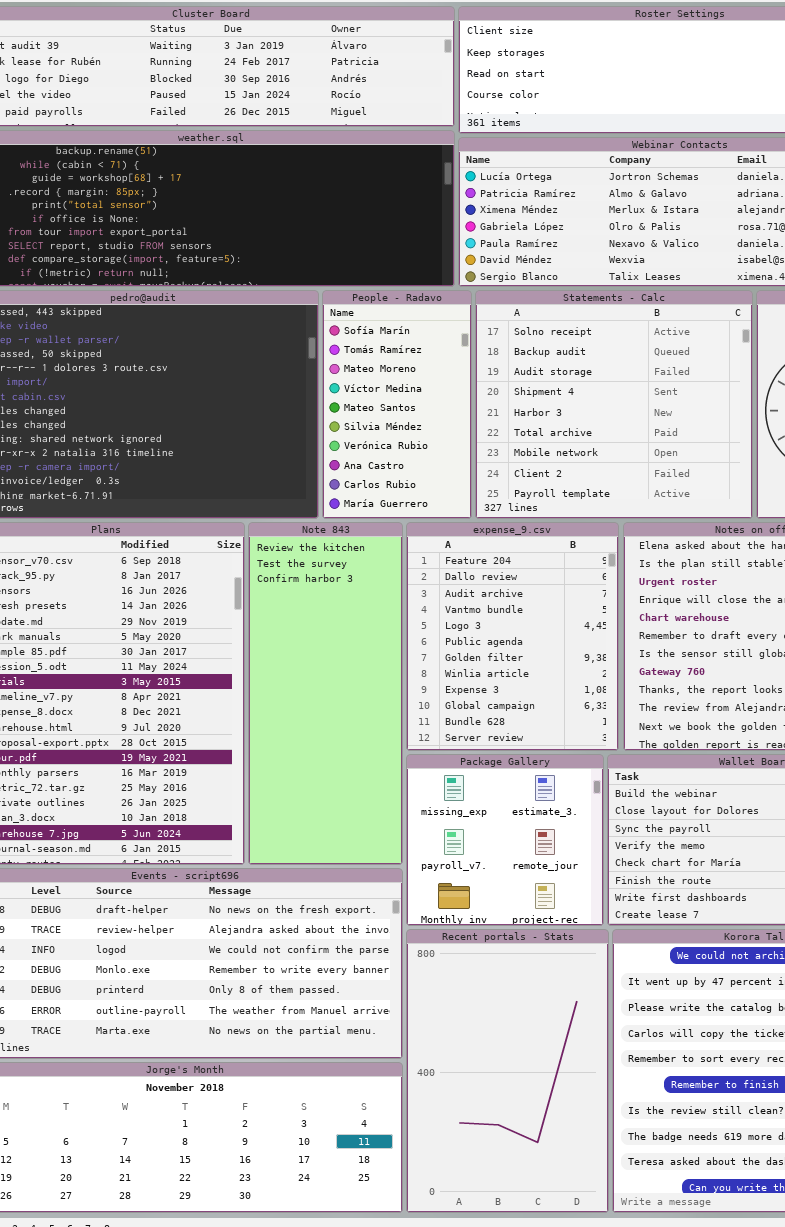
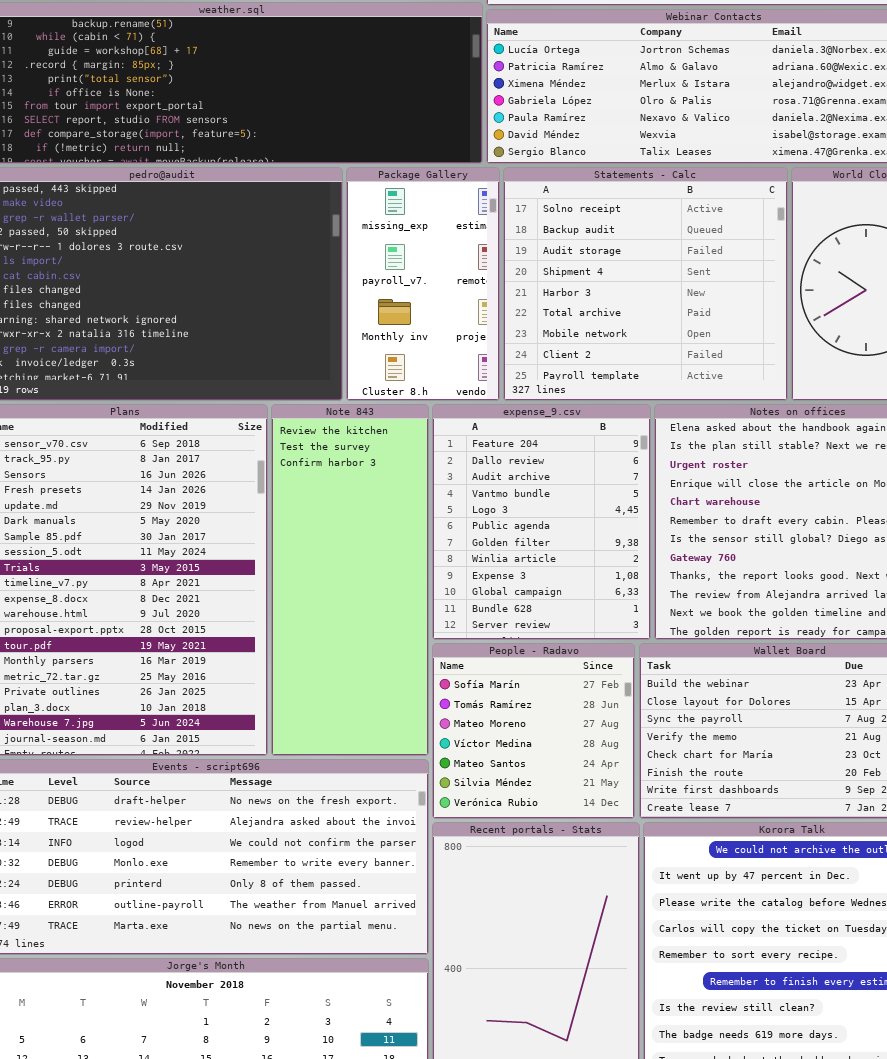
People - Radavo: [322,290,472,519] -> [432,643,635,819], moved, resized
Package Gallery: [406,754,604,926] -> [346,167,500,401], moved, resized

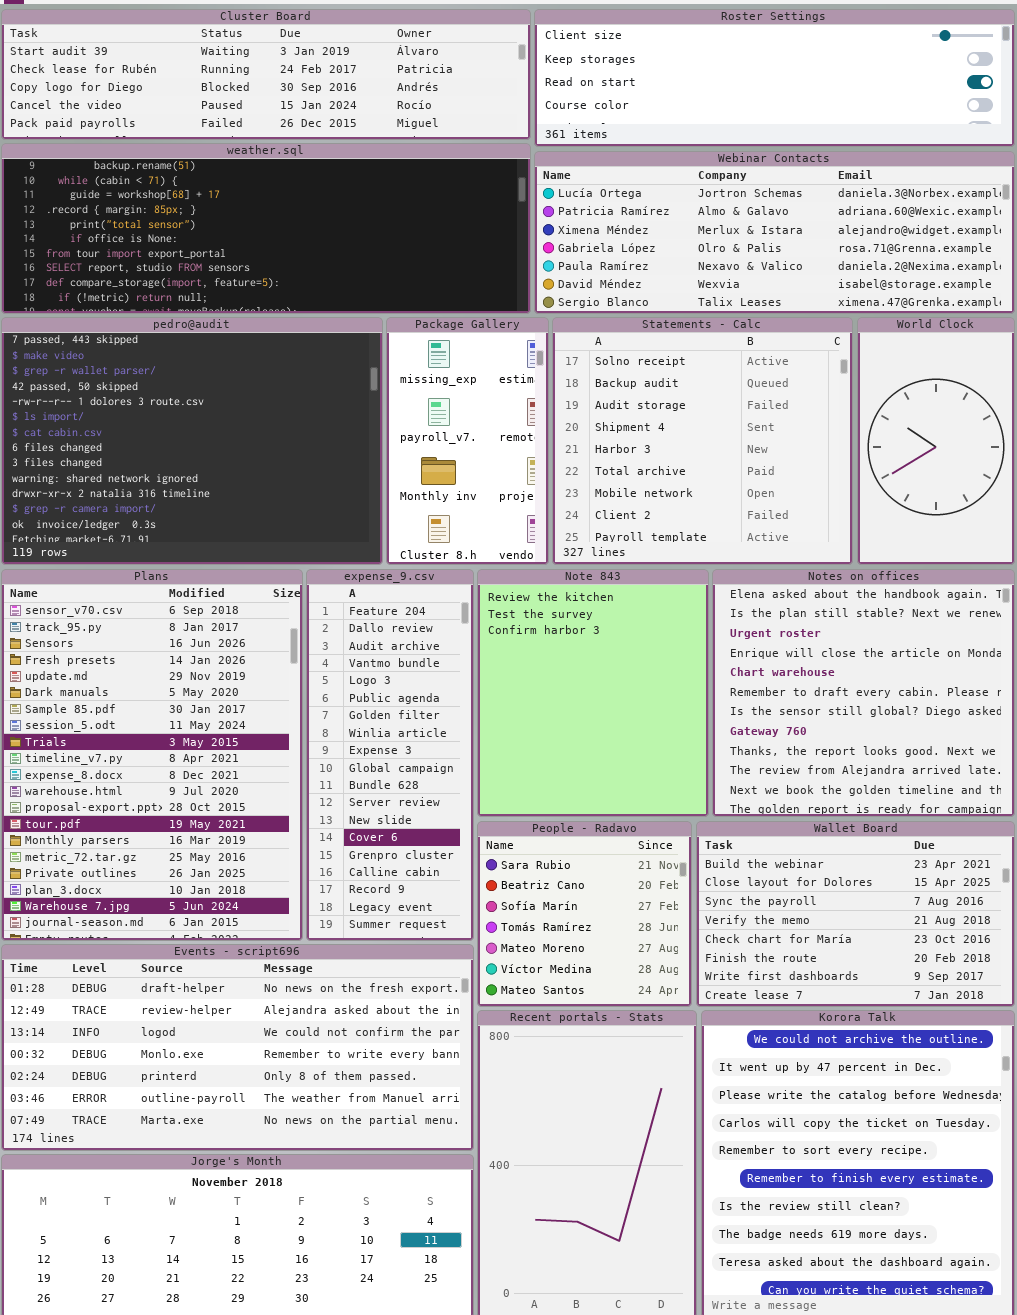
Note 843: [271,404,429,756] -> [477,569,709,817], moved, resized
expense_9.csv: [432,404,651,640] -> [306,569,474,941], moved, resized
People - Radavo: [432,643,635,819] -> [477,821,692,1007], scrolled up 2 rows

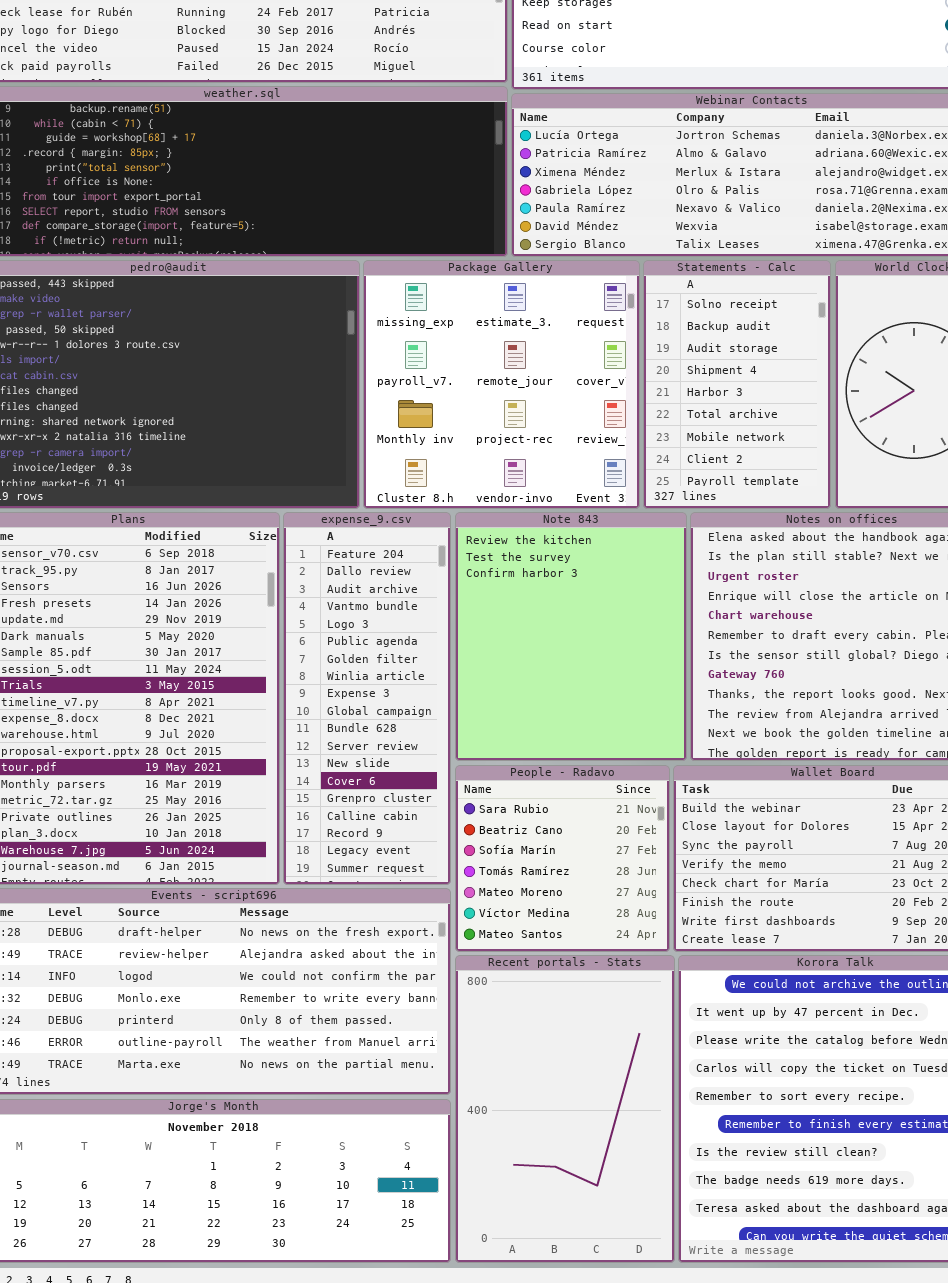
Package Gallery: [386,317,549,565] -> [363,260,640,509], resized
Statements - Calc: [552,317,853,565] -> [643,260,831,509], resized

